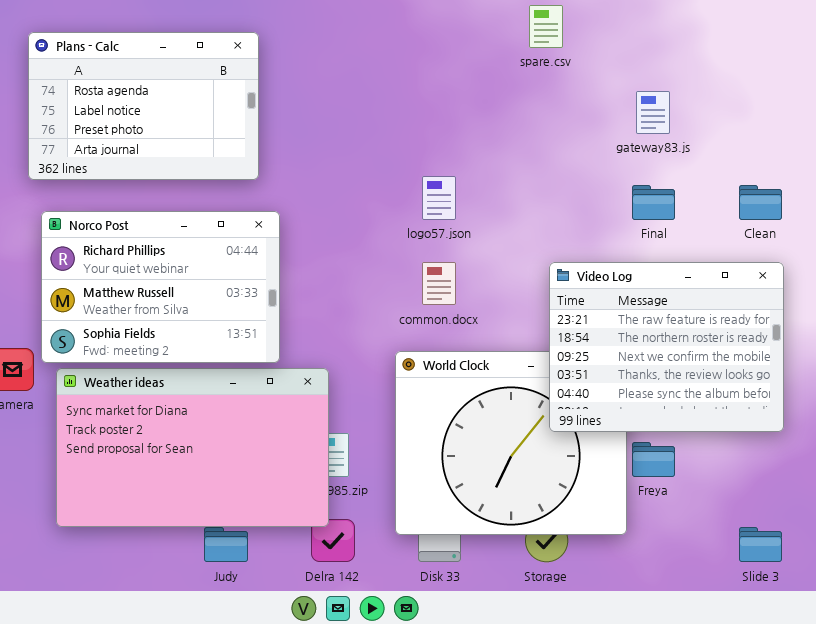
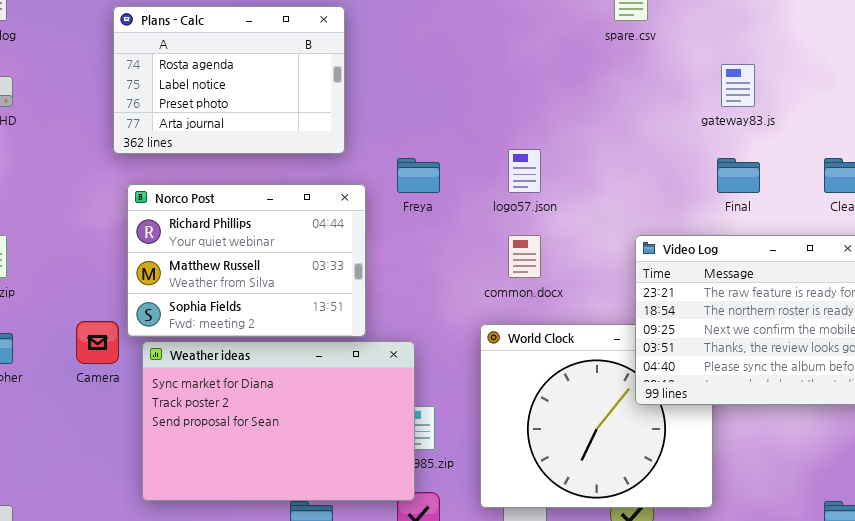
Freya: [632,442,675,477] -> [397,158,440,193], moved

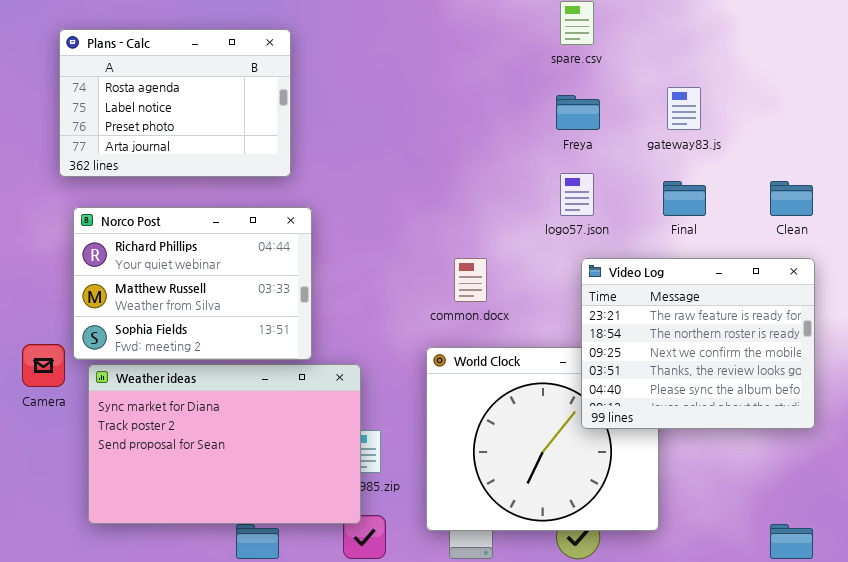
logo57.json: [508,149,541,193] -> [560,173,594,216], moved
Freya: [397,158,440,193] -> [556,95,600,130], moved

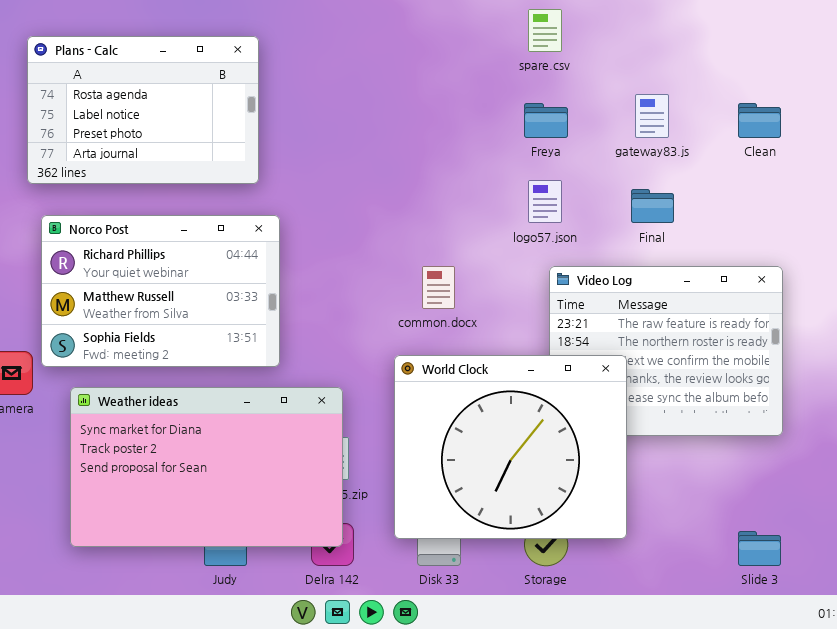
Clean: [770,181,813,216] -> [738,103,781,138], moved
World Clock: [426,347,659,531] -> [394,355,627,539], raised
Weather ideas: [88,364,361,524] -> [70,387,343,547], moved

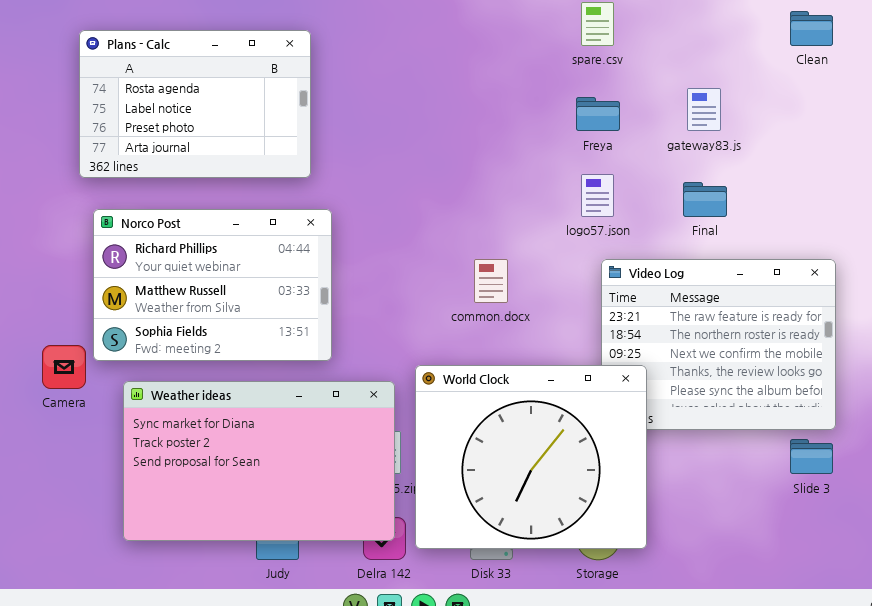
Clean: [738,103,781,138] -> [790,11,833,46], moved
World Clock: [394,355,627,539] -> [415,365,647,549], moved
Slide 3: [738,531,781,566] -> [790,439,833,474], moved

